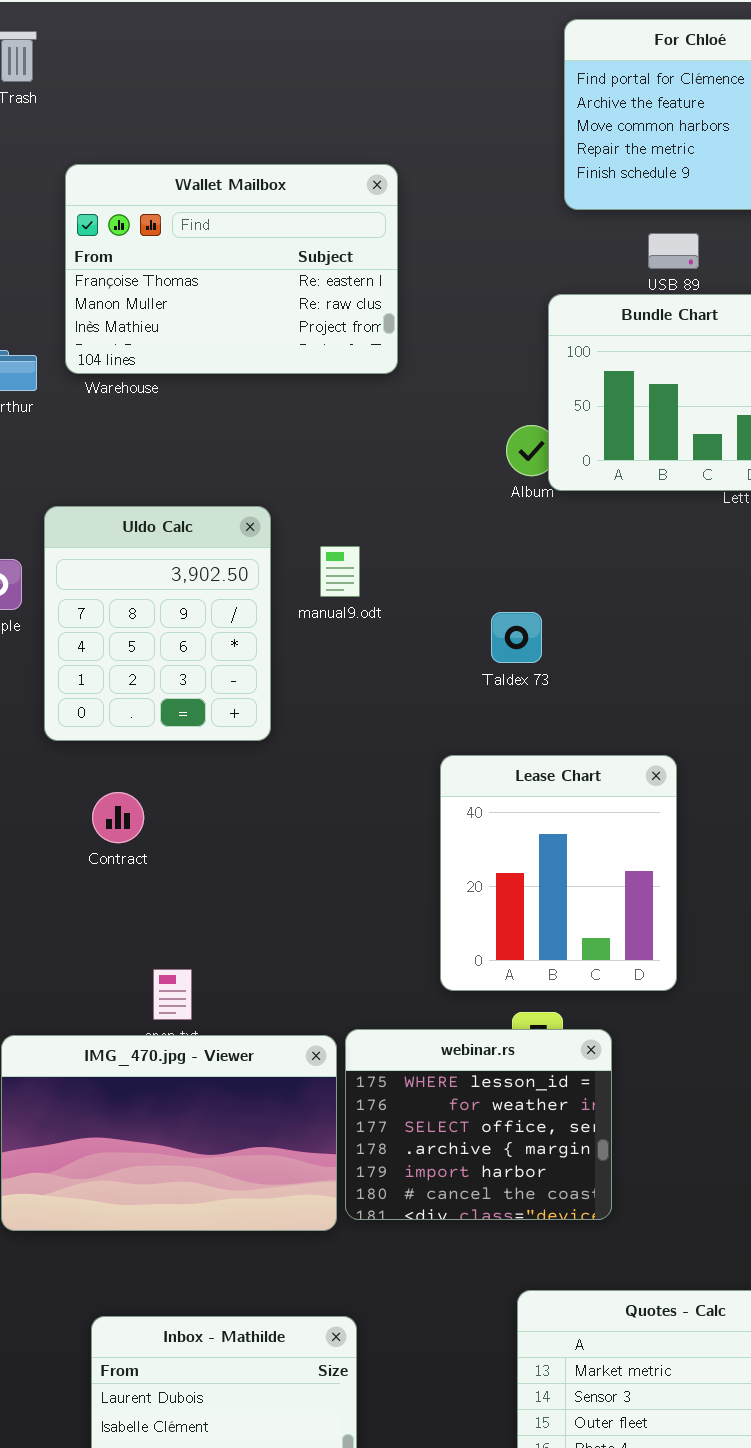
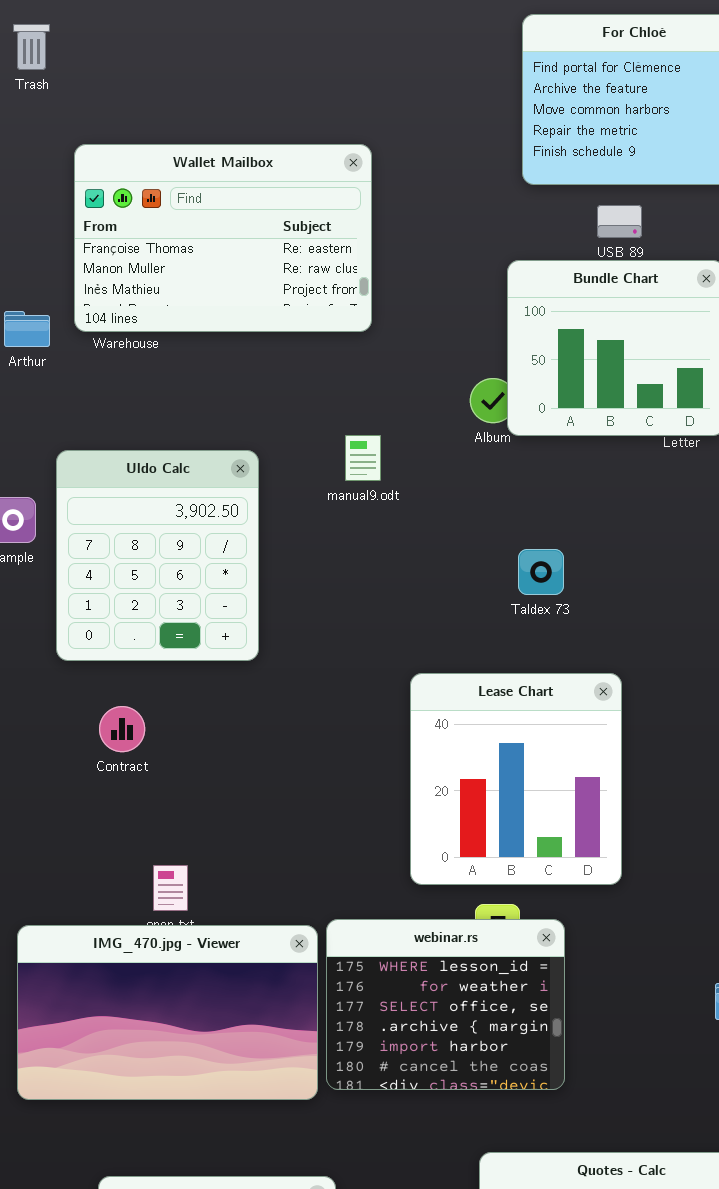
manual9.odt: [320,546,360,597] -> [345,435,381,481], moved
Taldex 73: [491,612,542,663] -> [518,549,564,595], moved

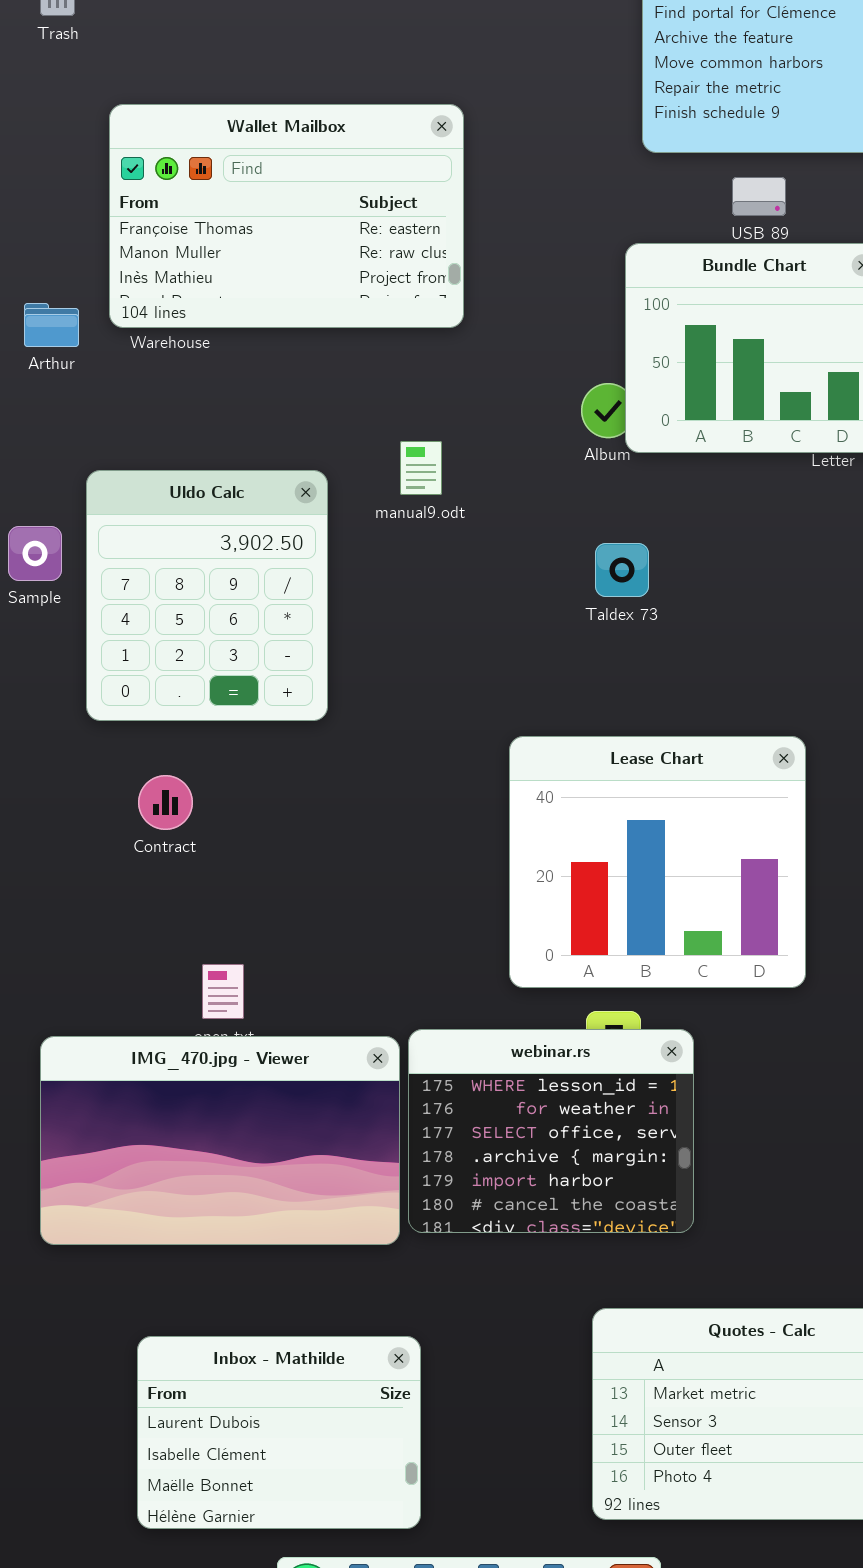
manual9.odt: [345,435,381,481] -> [400,441,442,495], moved
Taldex 73: [518,549,564,595] -> [595,543,649,597], moved
Lease Chart: [410,673,622,885] -> [509,736,806,988], resized

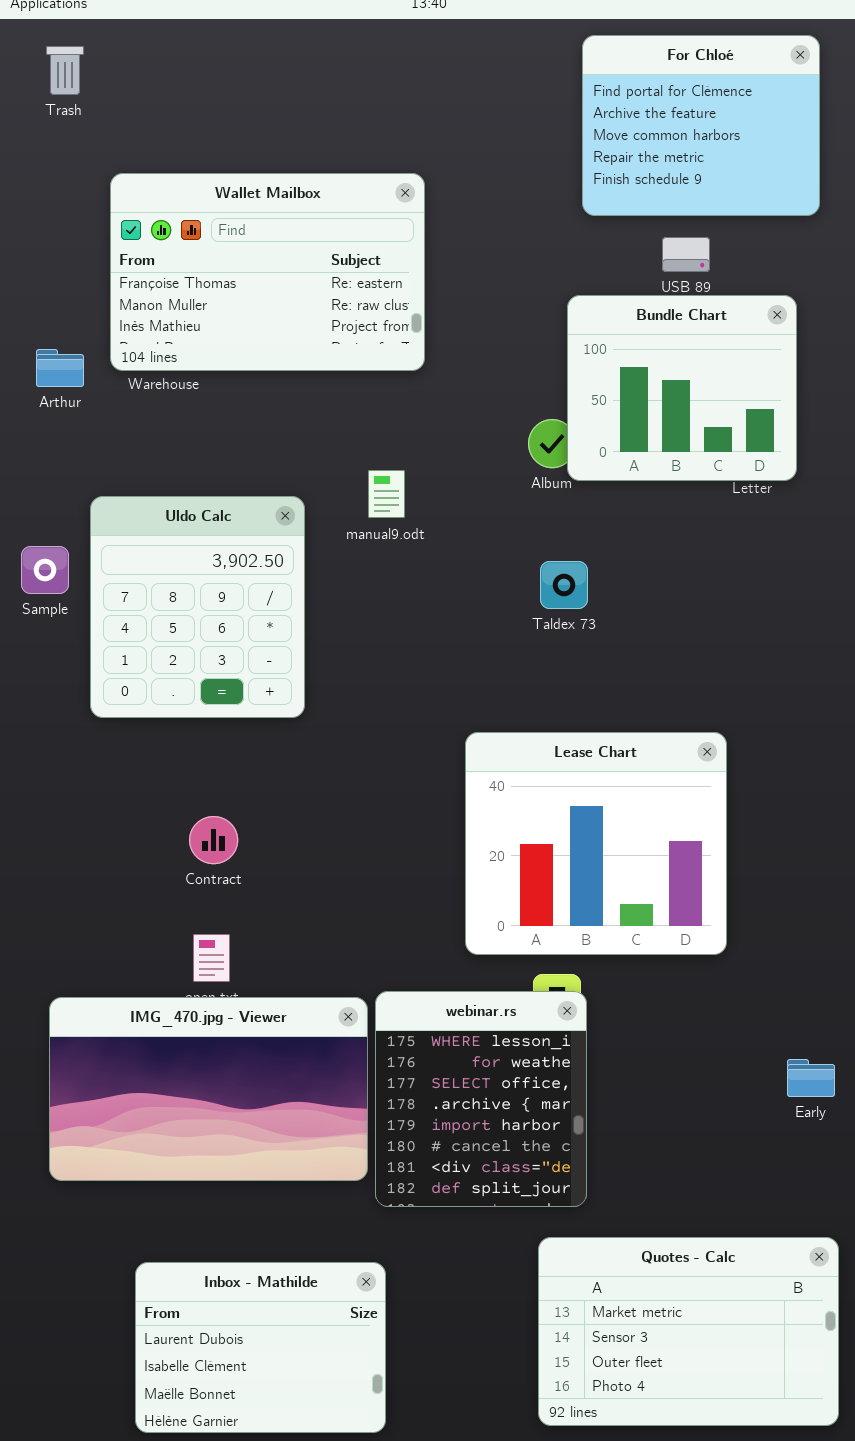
Contract: [138,775,193,830] -> [189,816,238,864], moved
webinar.rs: [408,1029,694,1233] -> [375,991,587,1207], resized

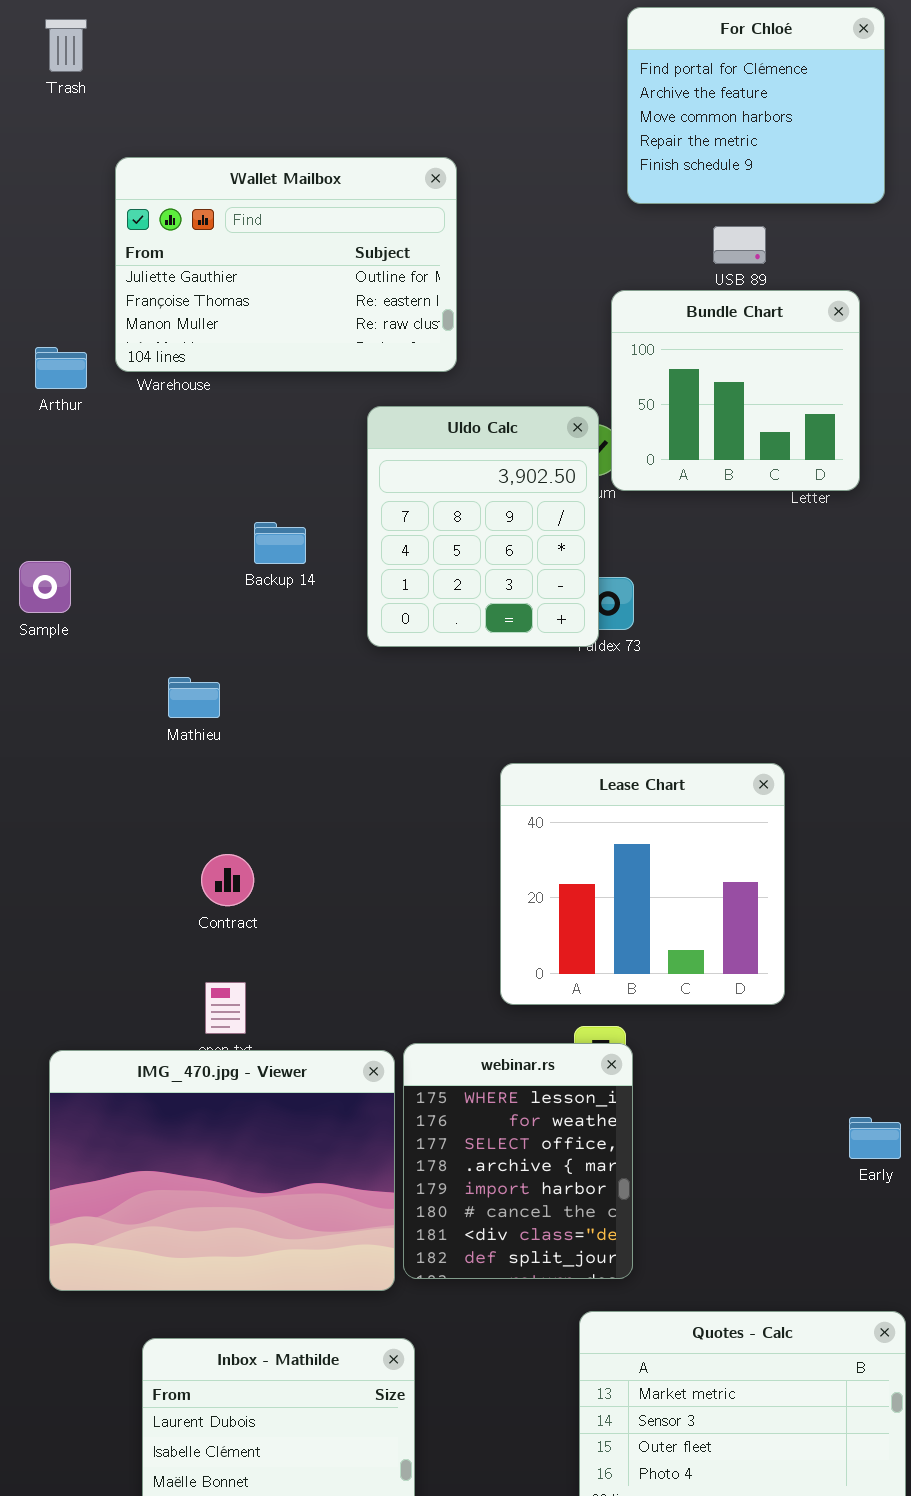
Wallet Mailbox: [110,173,425,371] -> [115,157,457,372], scrolled up 1 row
Uldo Calc: [90,496,305,718] -> [367,406,599,647], moved
IMG_470.jpg - Viewer: [49,997,368,1181] -> [49,1050,395,1291], resized

